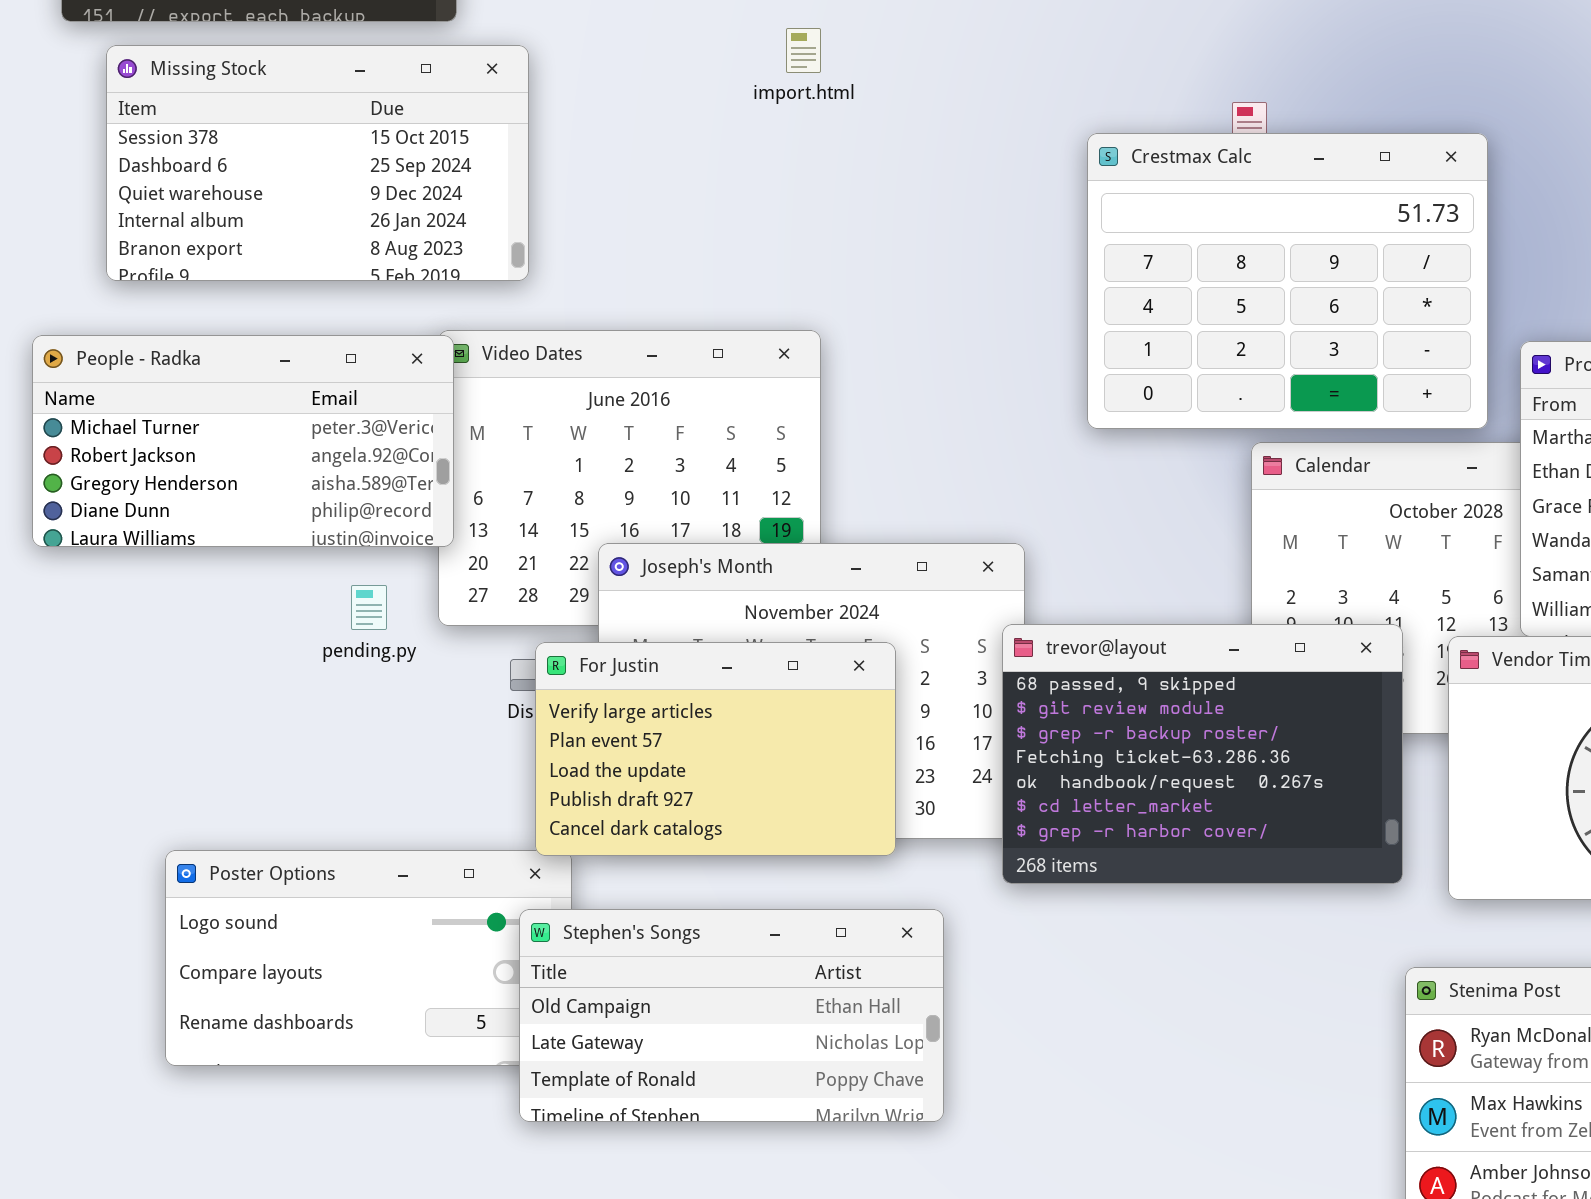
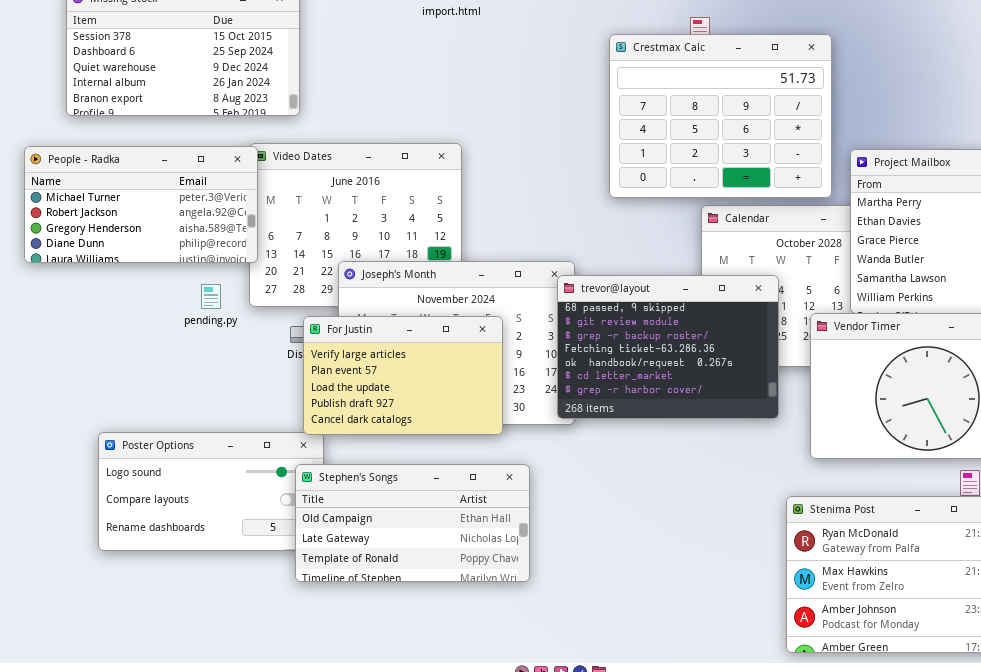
trevor@layout: [1002,624,1403,884] -> [557,275,779,419], moved

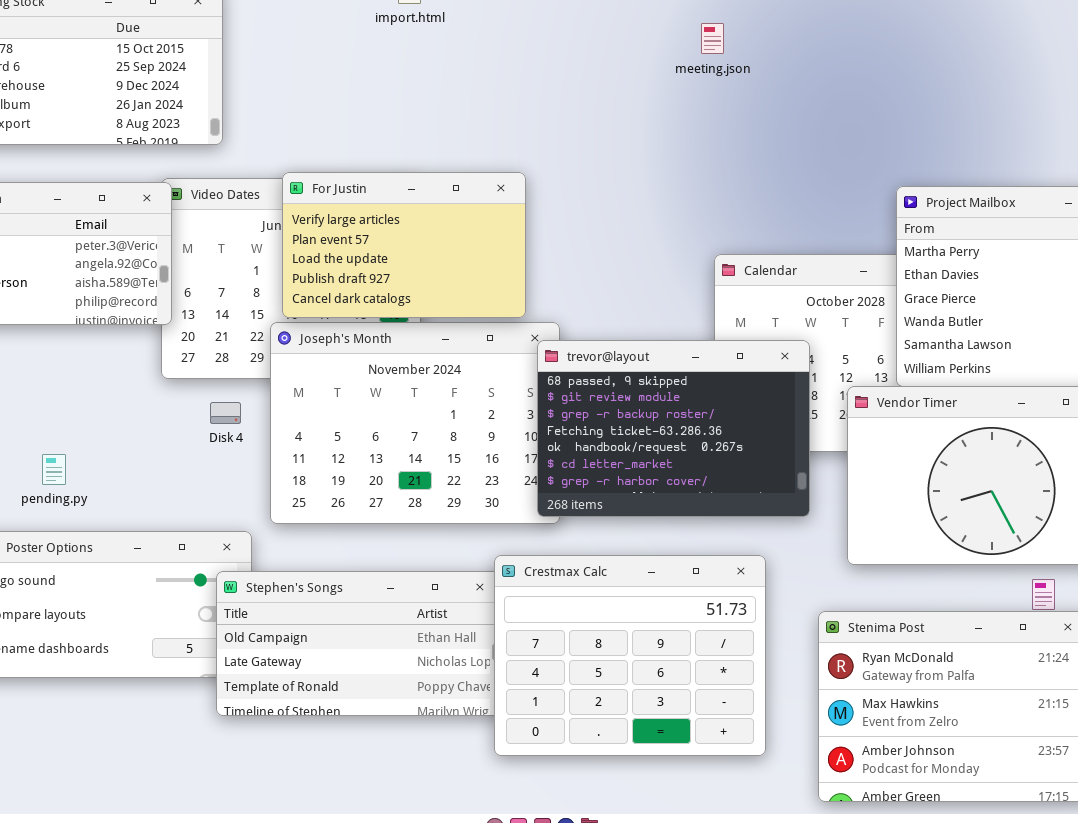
Crestmax Calc: [609,34,832,198] -> [494,555,766,756], moved
pending.py: [201,284,221,309] -> [42,454,66,485], moved
For Justin: [303,316,503,435] -> [282,172,526,318], moved

